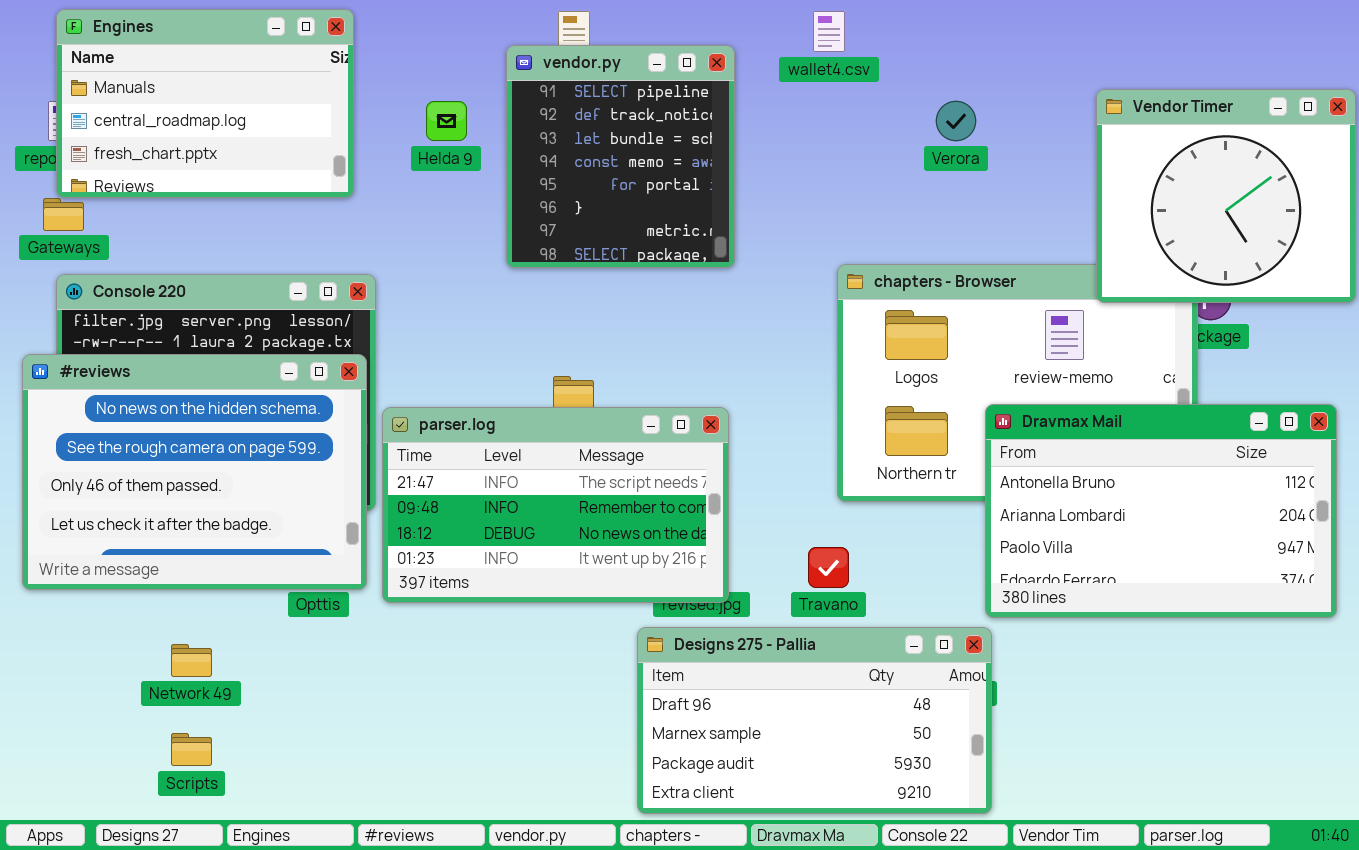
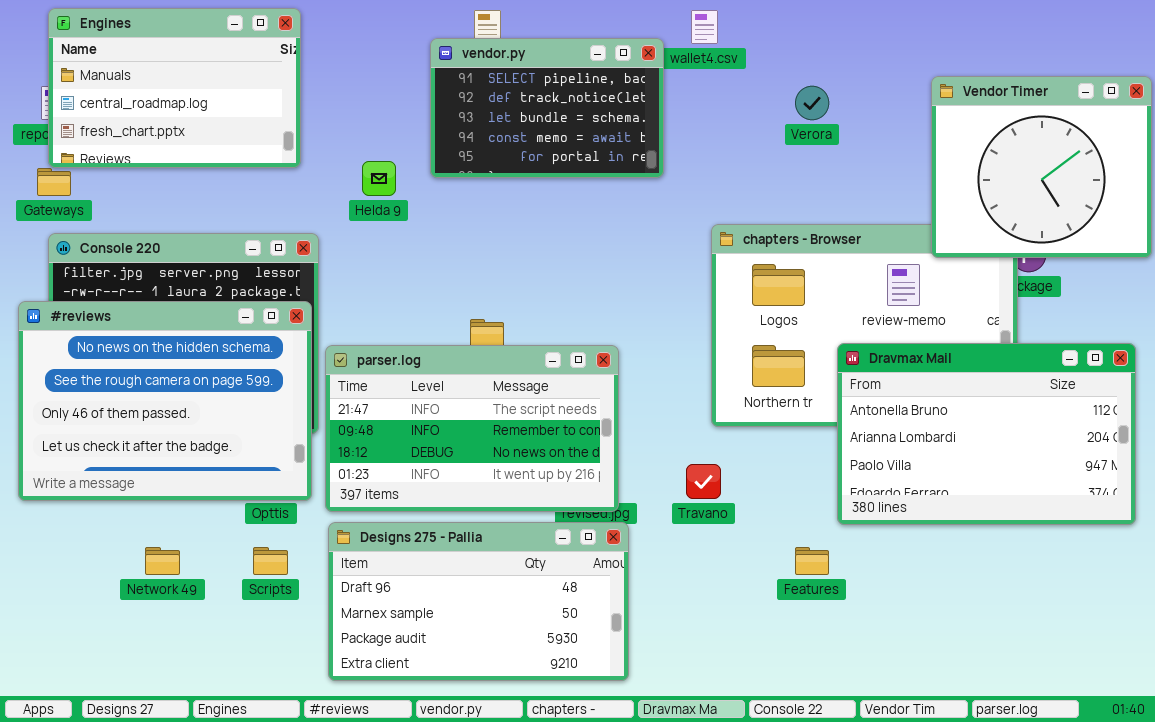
vendor.py: [506,45,735,268] -> [430,38,664,178], resized
Helda 9: [426,101,467,141] -> [362,161,396,196], moved
Designs 275 - Pallia: [637,627,992,814] -> [328,522,629,681], moved
Scripts: [171,733,212,766] -> [253,547,288,575], moved

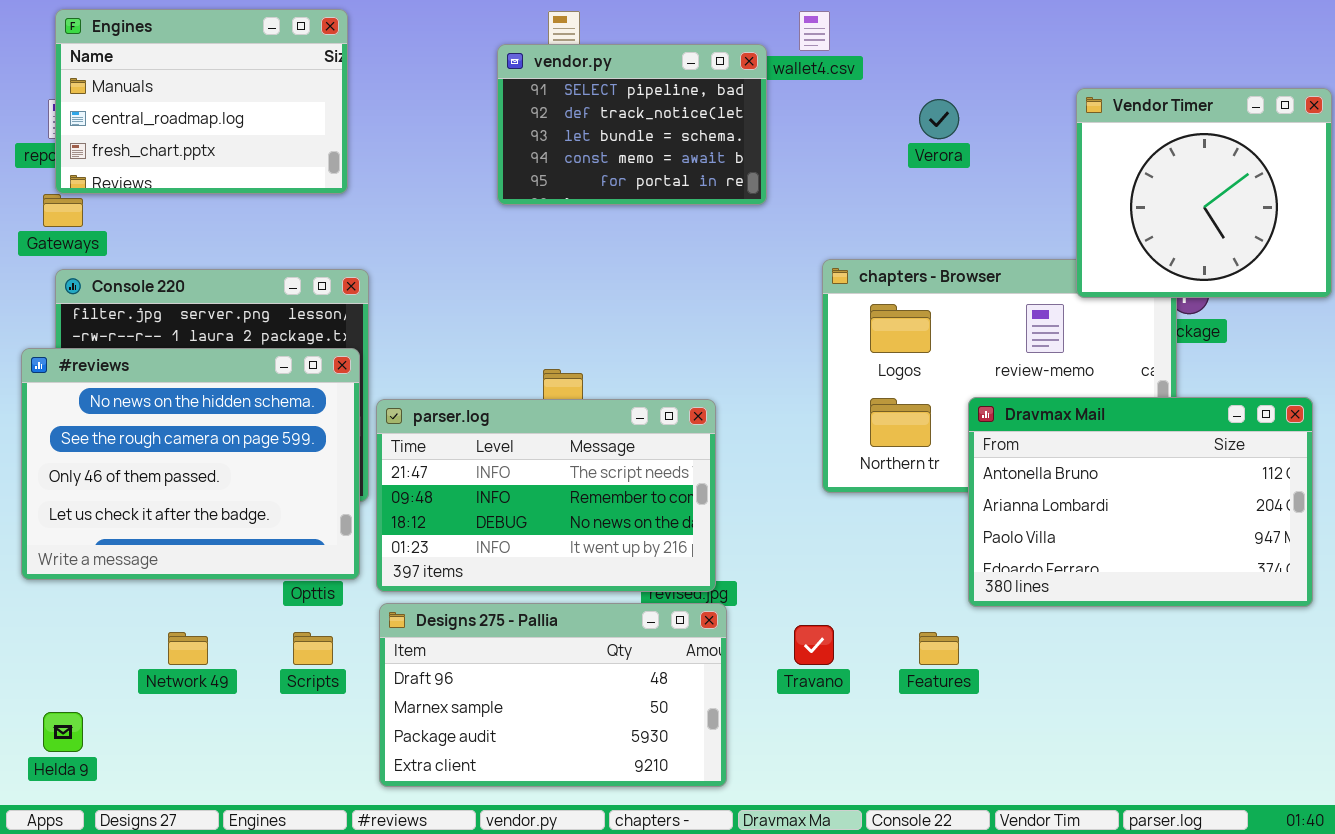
Helda 9: [362,161,396,196] -> [43,712,83,752], moved
Travano: [686,464,721,499] -> [794,625,834,665], moved

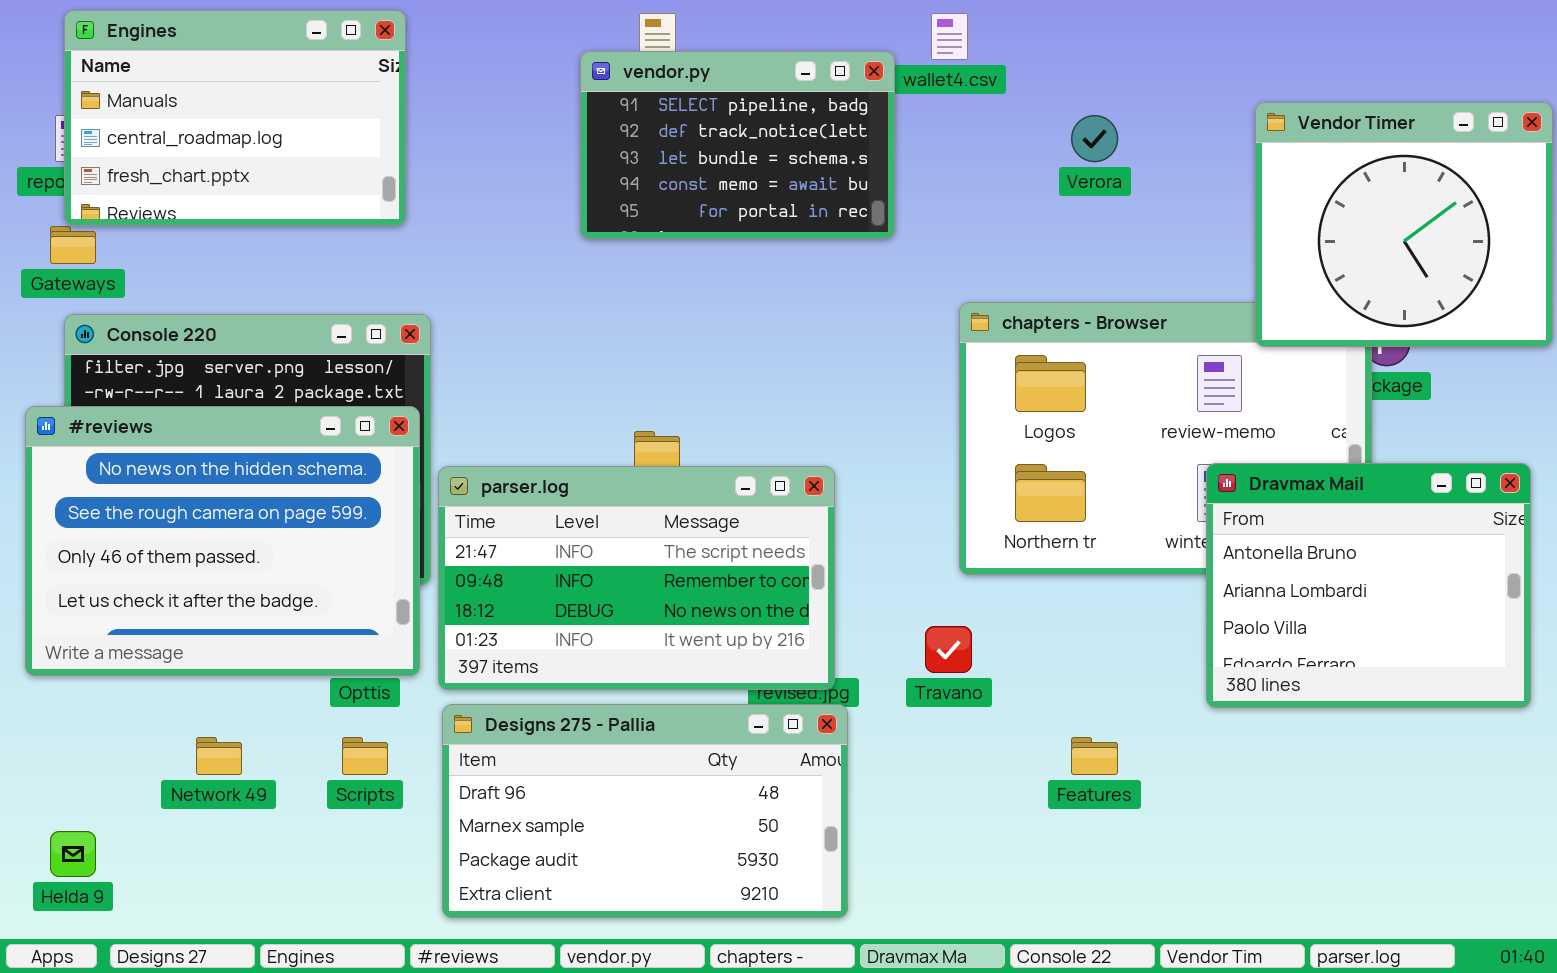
Dravmax Mail: [968,397,1313,607] -> [1206,463,1531,708], resized
Travano: [794,625,834,665] -> [925,626,972,673], moved

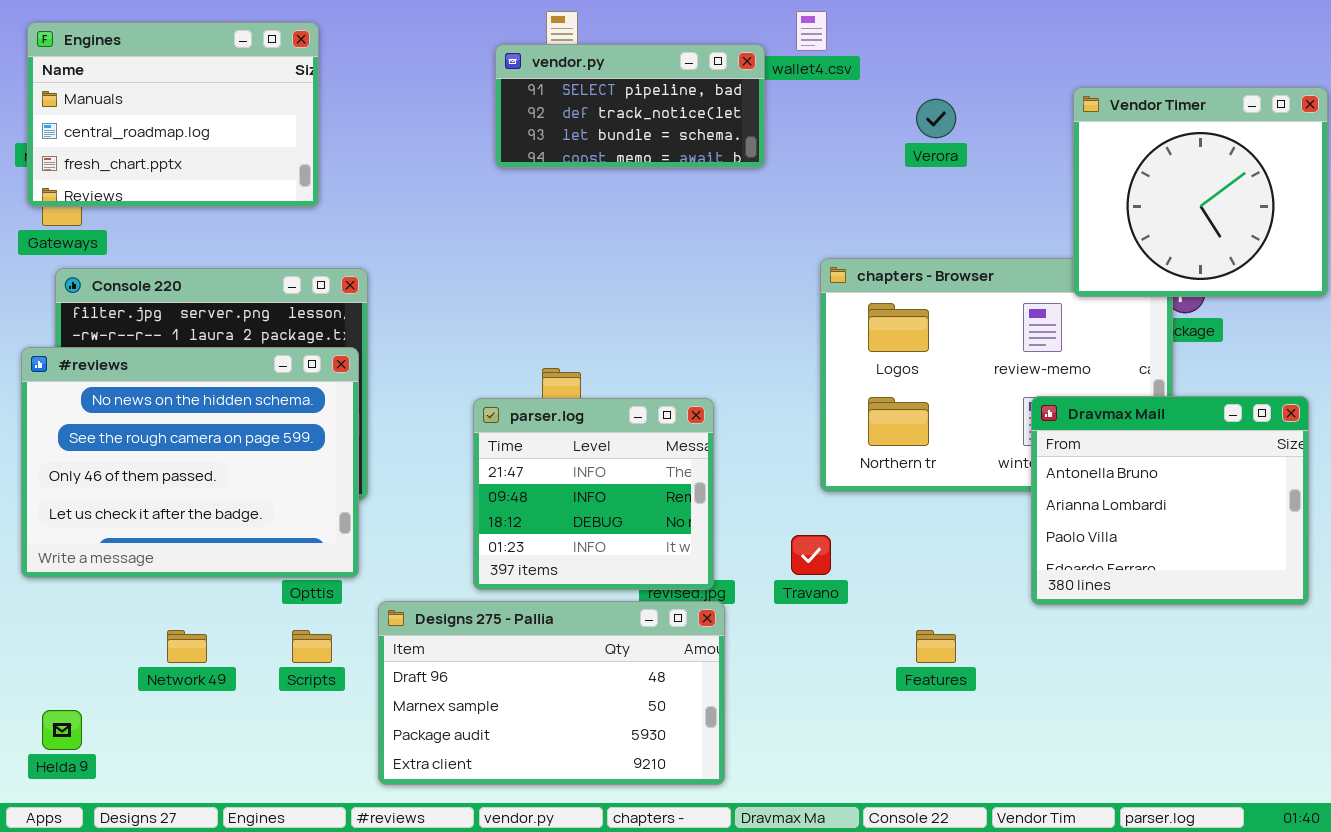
Engines: [64,10,406,226] -> [27,22,319,207], moved
vendor.py: [580,51,895,239] -> [495,44,765,168], resized
parser.log: [438,466,835,690] -> [473,398,714,590], resized

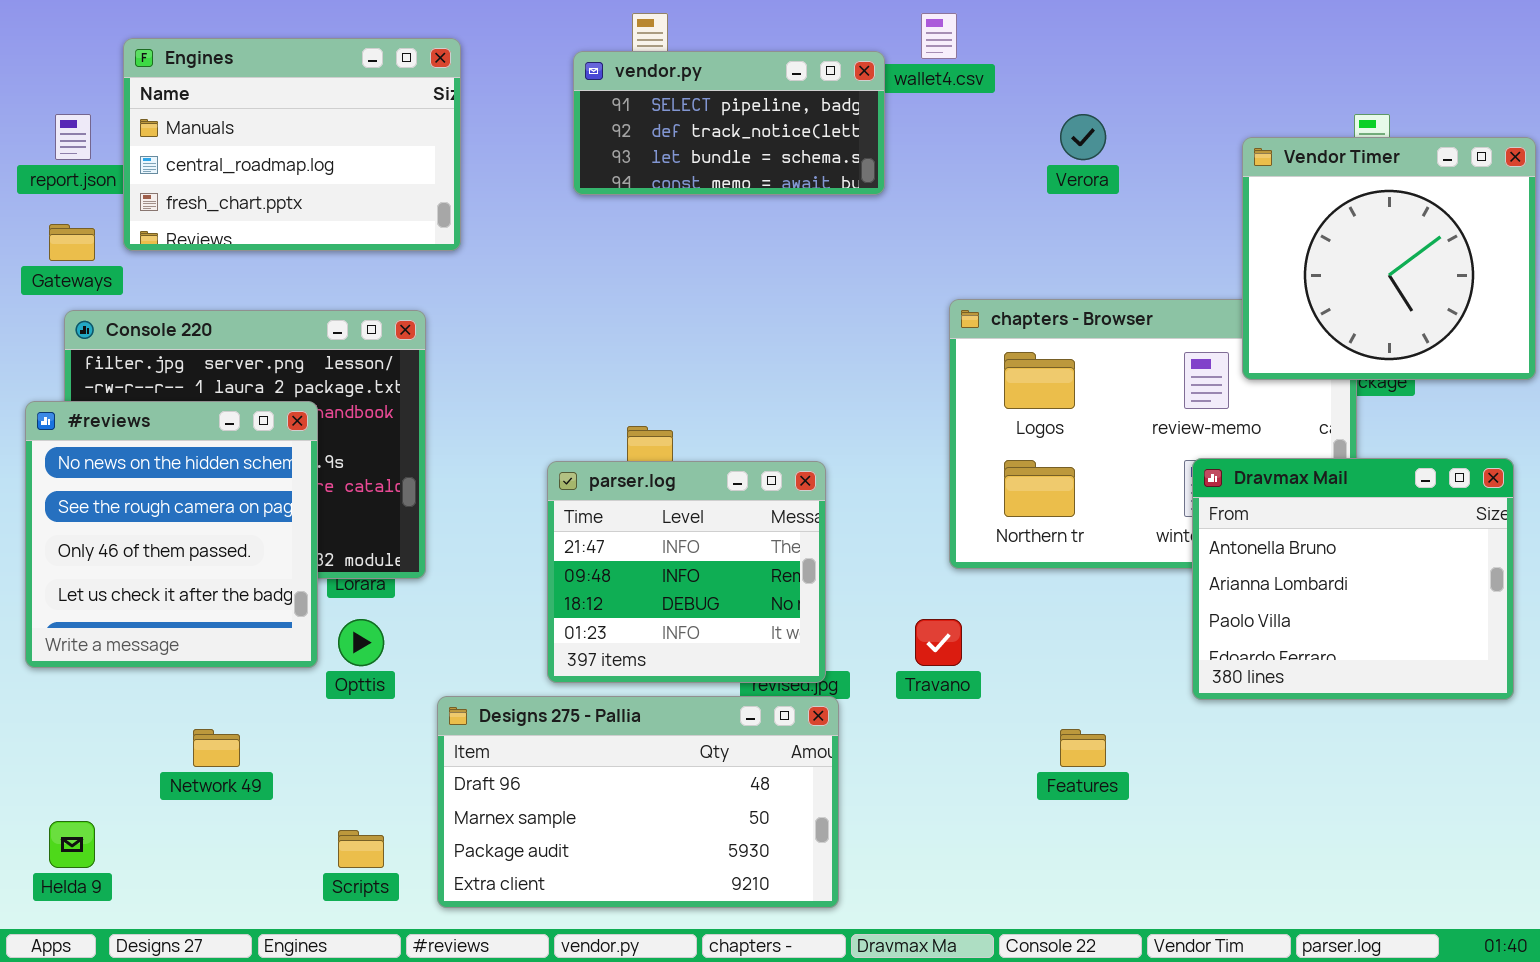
Engines: [27,22,319,207] -> [123,38,461,251], moved
Vendor Timer: [1073,87,1328,297] -> [1242,137,1536,380], moved
#reviews: [21,347,359,578] -> [25,401,318,668], resized
Scripts: [292,630,332,663] -> [338,830,384,868], moved

